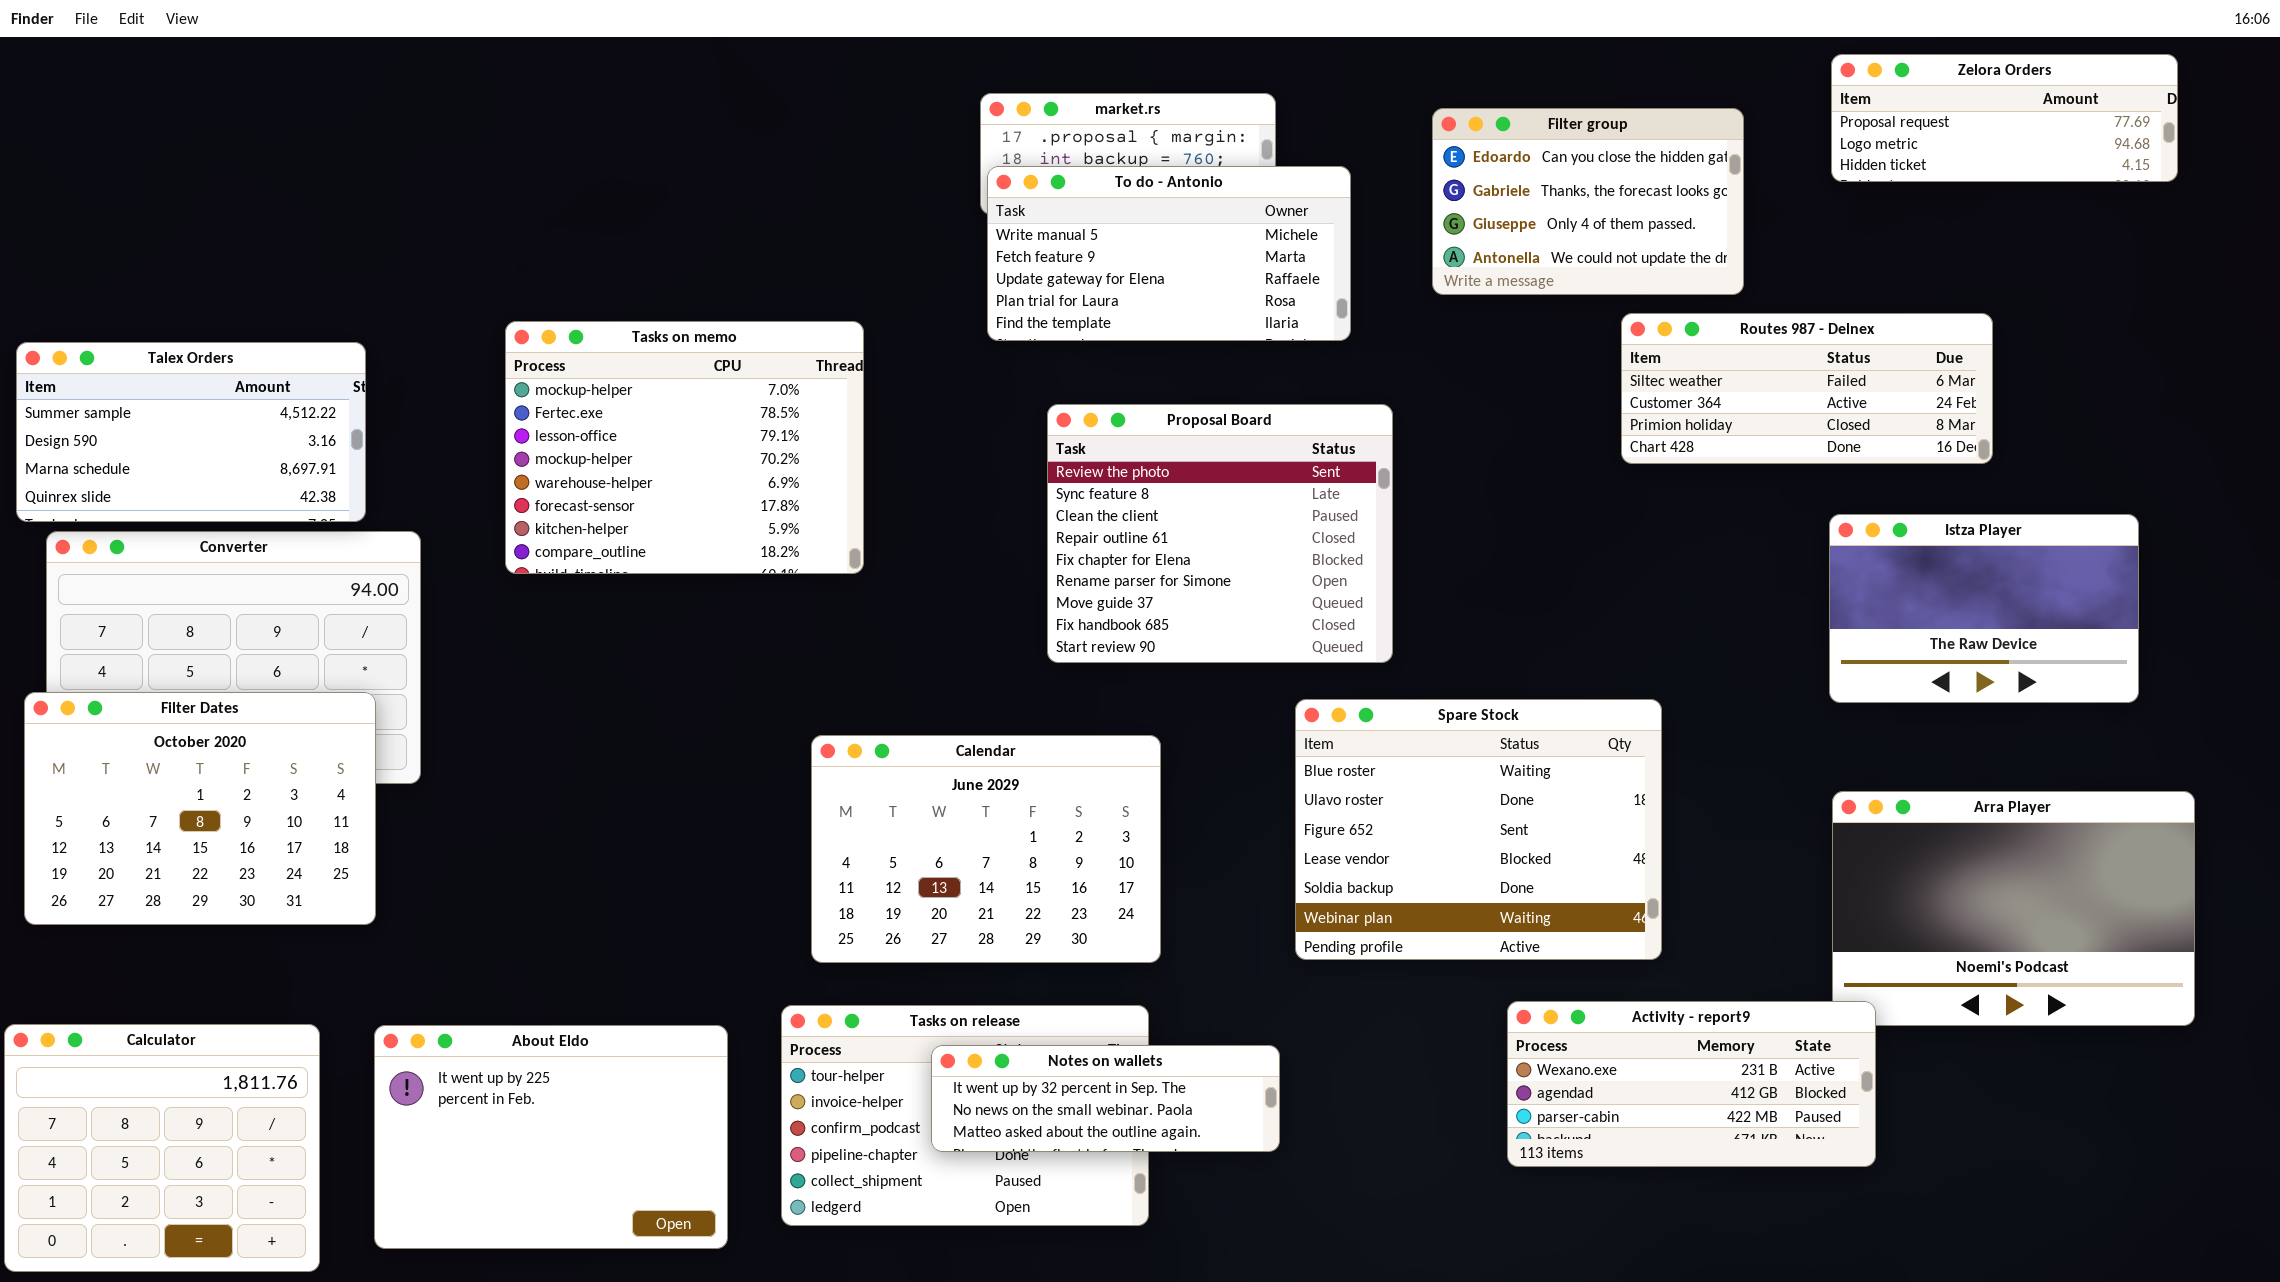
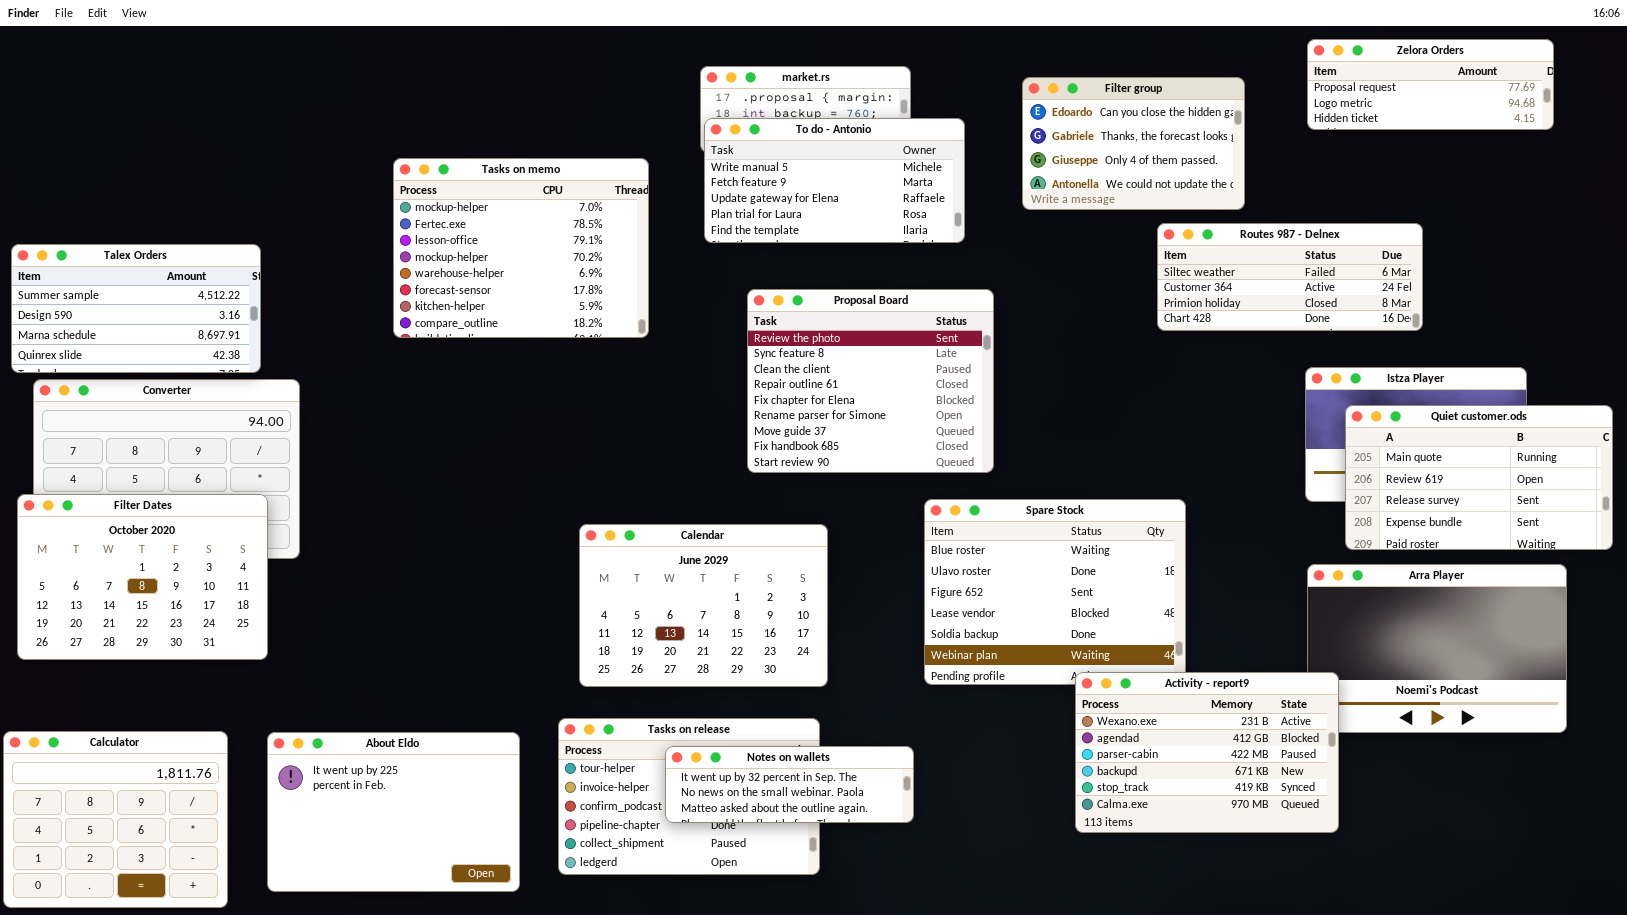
Tasks on memo: [505,321,864,574] -> [393,158,649,338], moved
Quiet customer.ods: none -> [1345,405,1613,550], opened
Activity - report9: [1507,1001,1876,1167] -> [1075,672,1339,833], resized

